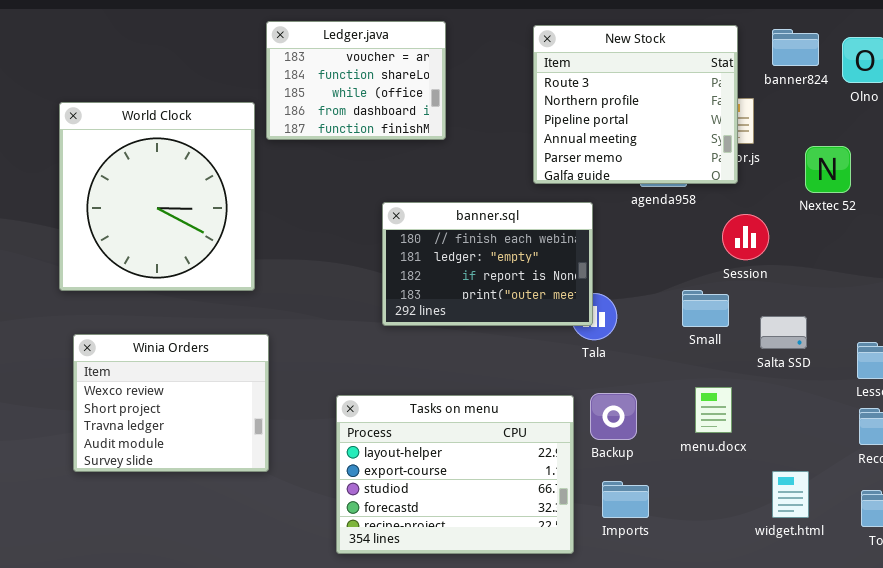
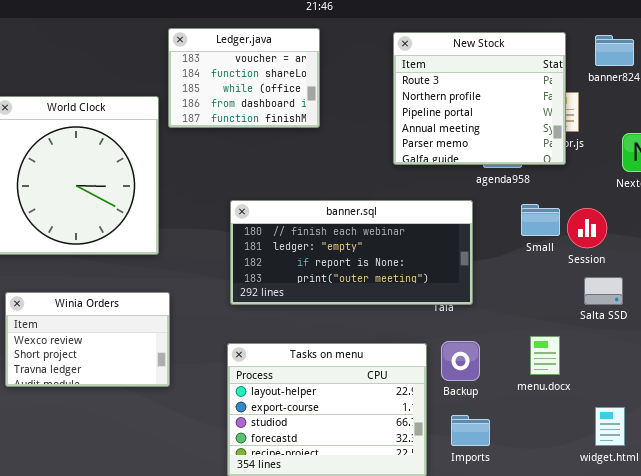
banner.sql: [382,202,593,326] -> [230,200,473,305], moved, resized
Session: [722,214,769,260] -> [567,208,607,248], moved
Small: [682,290,729,327] -> [521,204,560,236], moved
Winia Orders: [73,334,269,472] -> [5,292,170,387], resized

